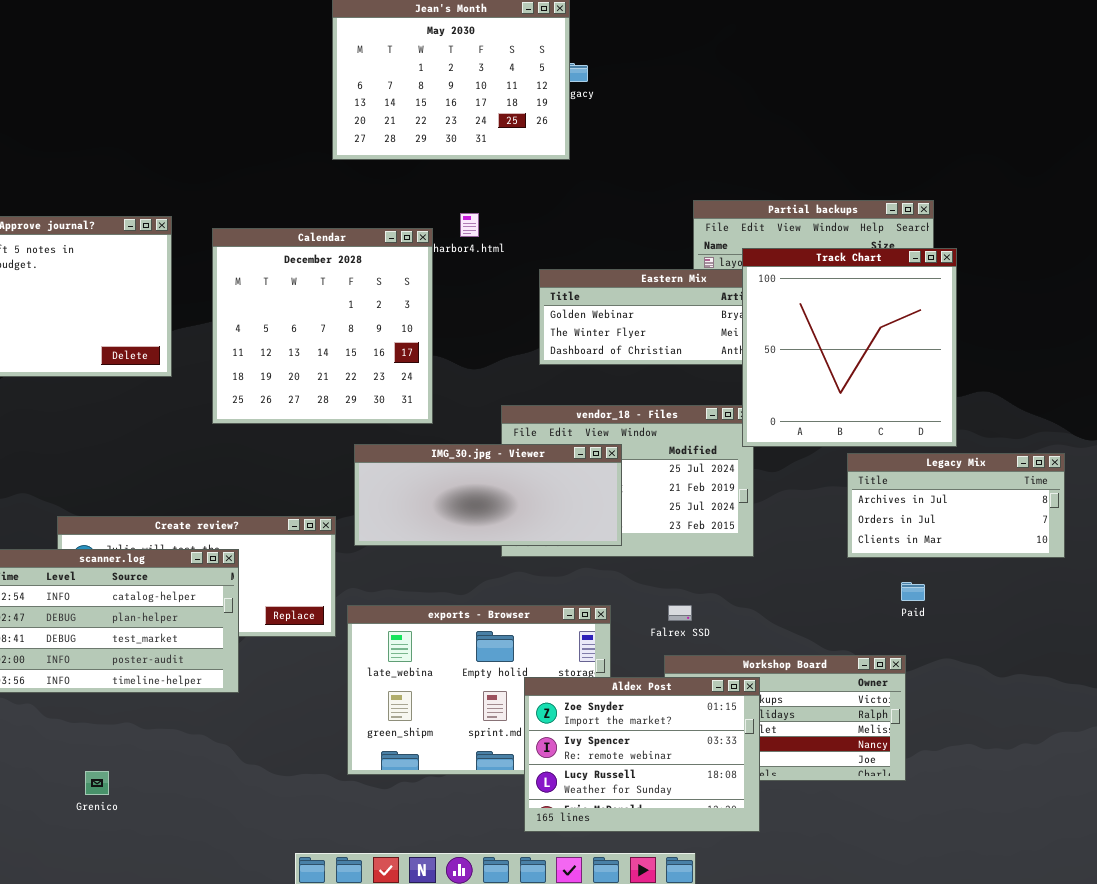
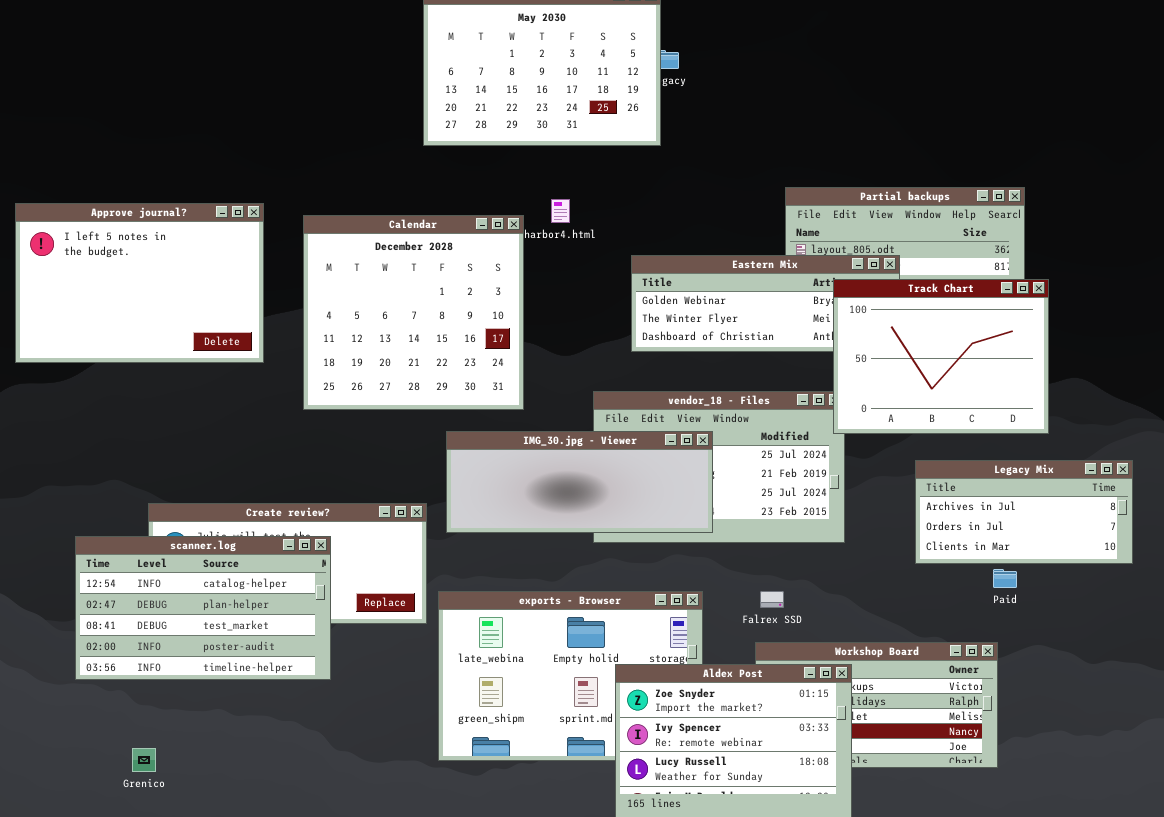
Track Chart: [742,248,957,447] -> [833,279,1049,434], resized
Legacy Mix: [847,453,1065,558] -> [915,460,1133,564], moved
Grenico: [85,771,109,795] -> [132,748,156,772], moved

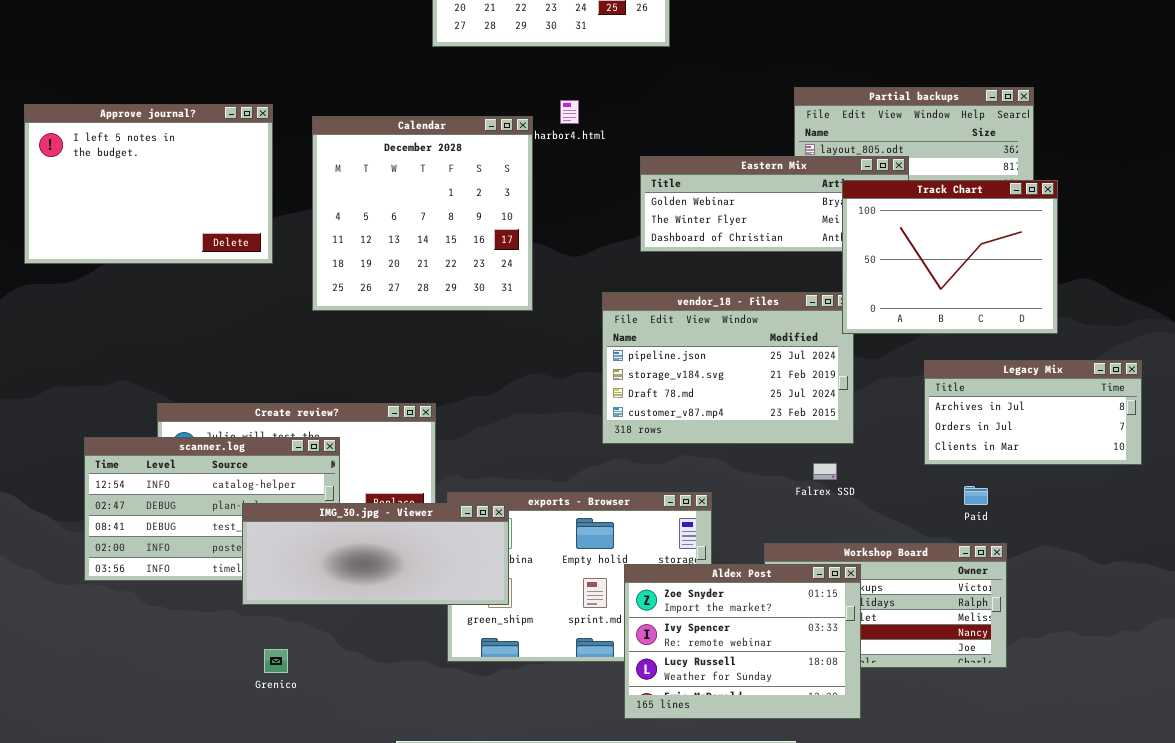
IMG_30.jpg - Viewer: [446,431,713,533] -> [242,503,509,605], moved
Paid: [993,569,1017,588] -> [964,486,988,505], moved
Falrex SSD: [760,591,784,608] -> [813,463,837,480], moved
Grenico: [132,748,156,772] -> [264,649,288,673], moved

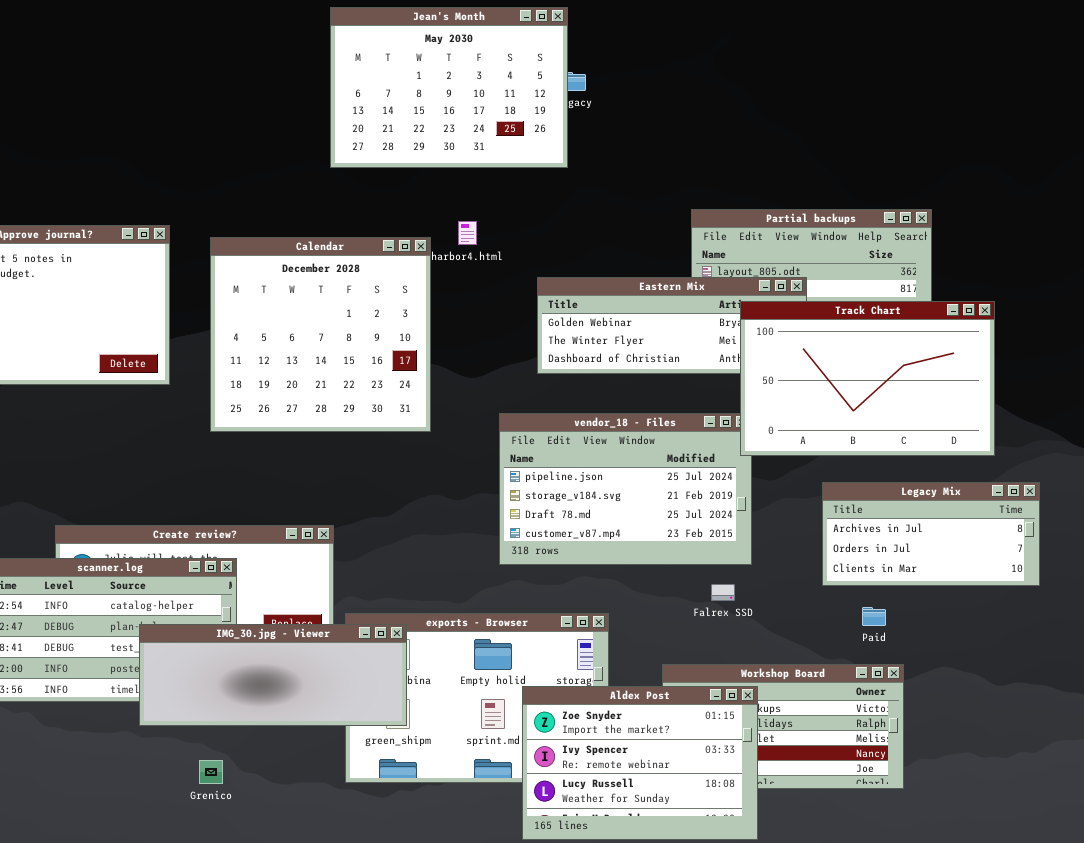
Track Chart: [842,180,1058,334] -> [740,301,995,456], resized
Grenico: [264,649,288,673] -> [199,760,223,784], moved

